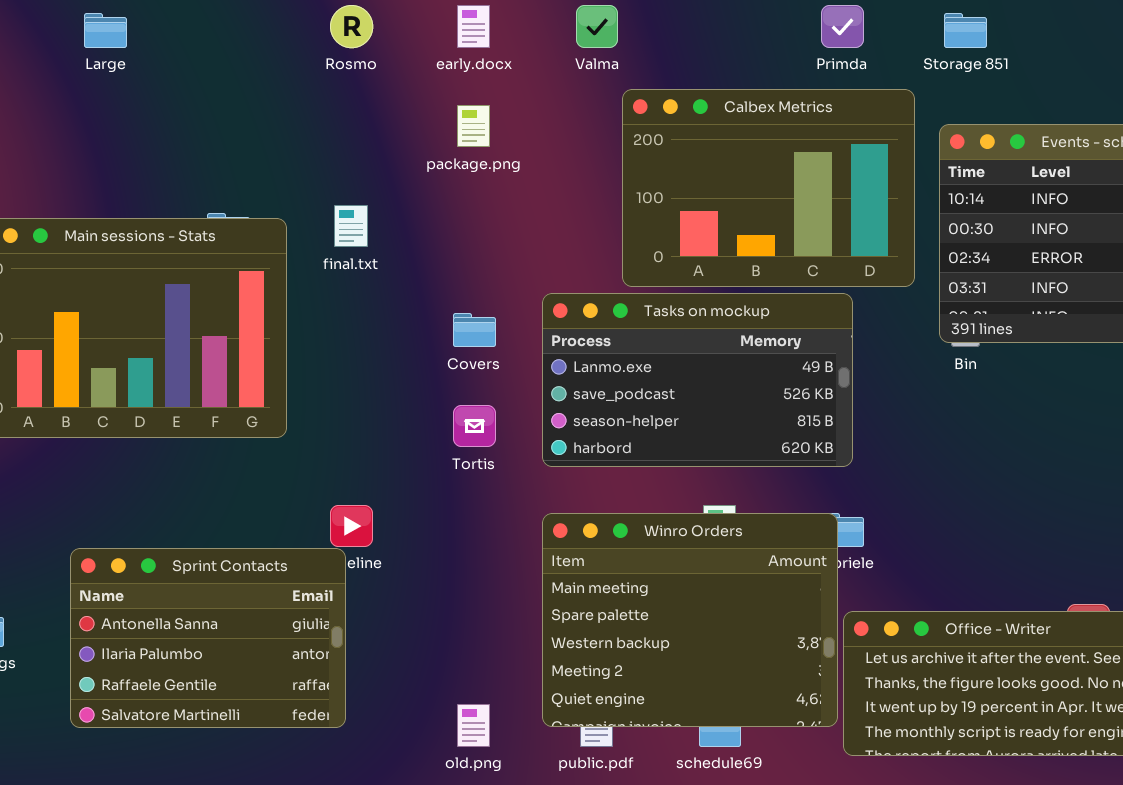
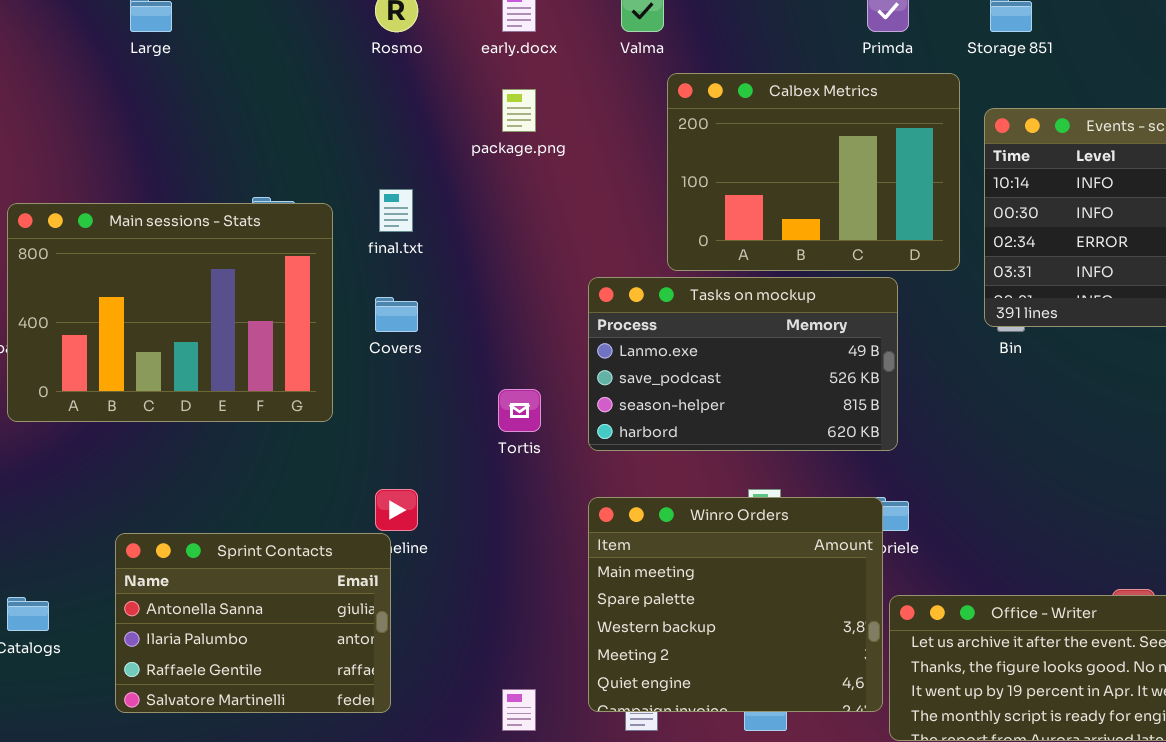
Covers: [453,313,496,347] -> [375,297,418,332], moved

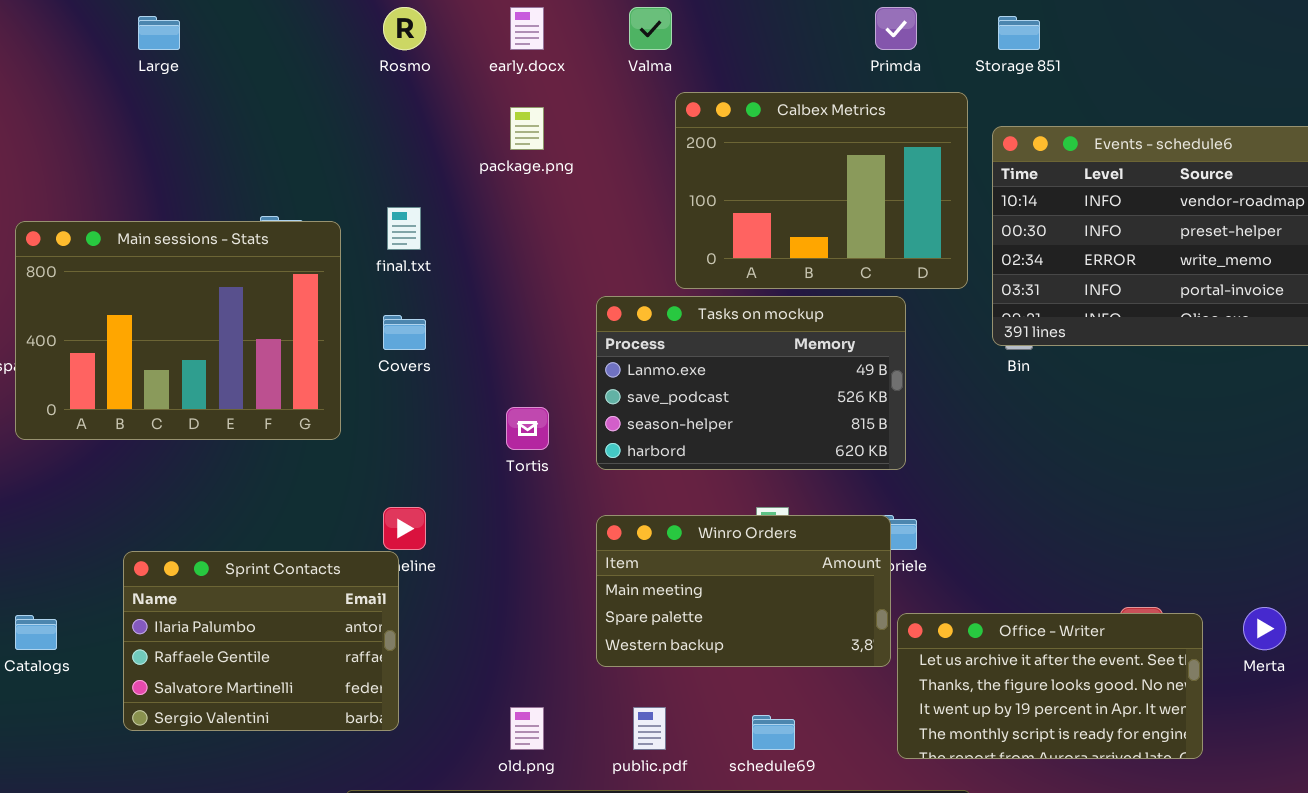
Winro Orders: [588,497,883,712] -> [596,515,891,667], resized
Sprint Contacts: [115,533,391,713] -> [123,551,399,731], scrolled down 1 row

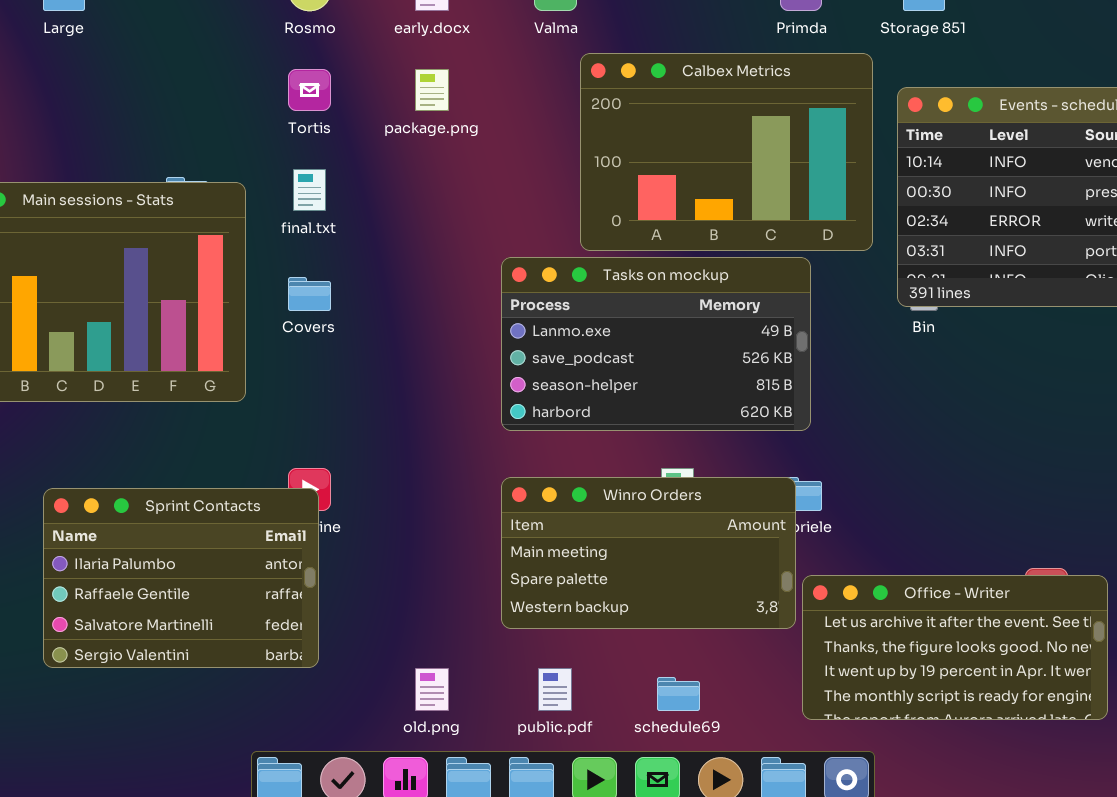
Tortis: [506,407,549,450] -> [288,69,331,111], moved
Sprint Contacts: [123,551,399,731] -> [43,488,319,668], moved

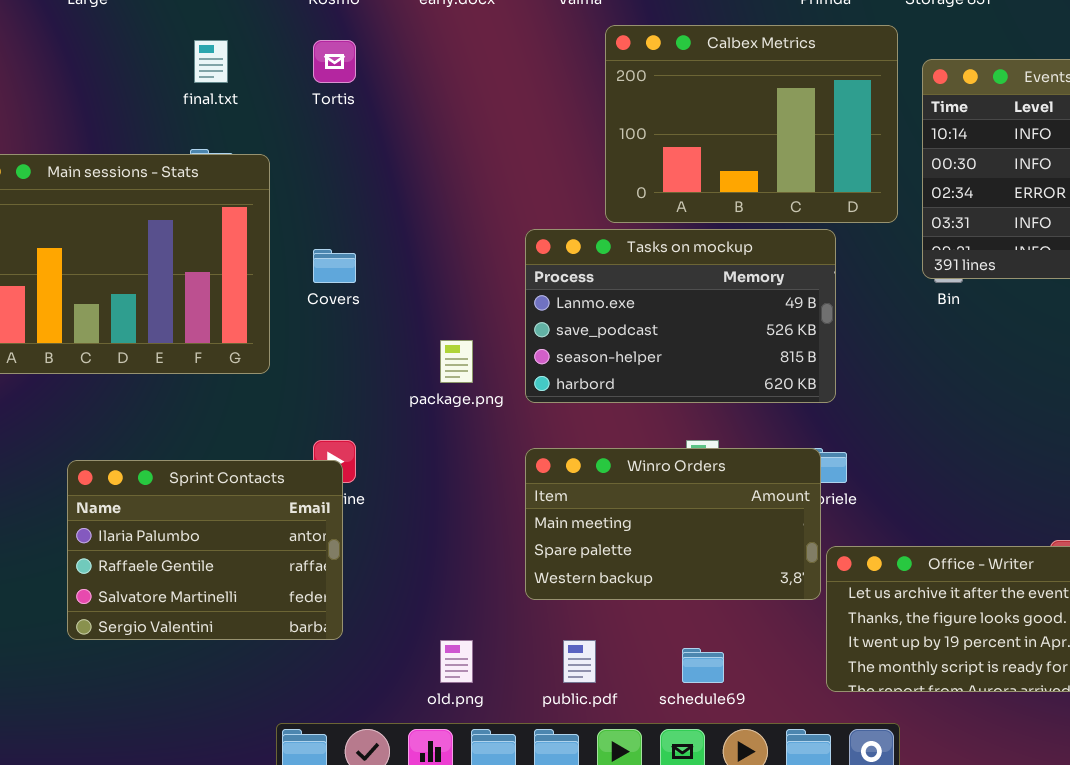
package.png: [415,69,449,111] -> [440,340,473,383], moved
final.txt: [293,169,326,211] -> [194,40,228,83], moved

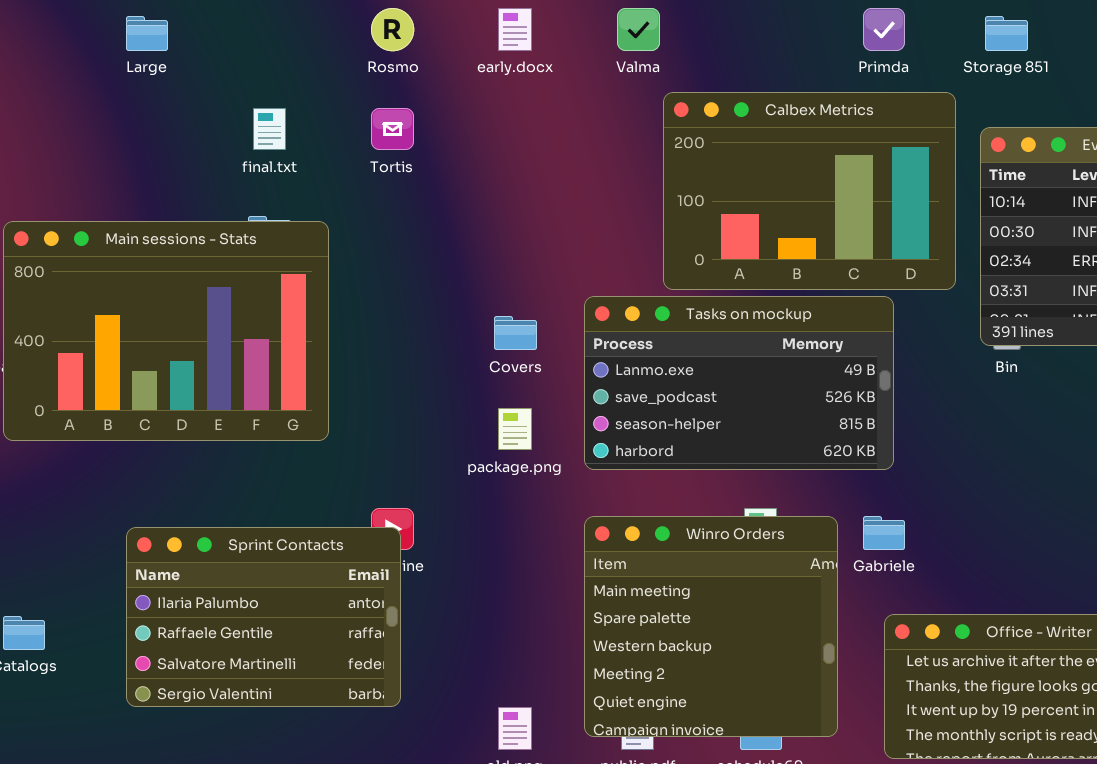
Covers: [313,249,356,283] -> [494,316,537,350], moved
Winro Orders: [525,448,821,600] -> [584,516,838,737], resized

